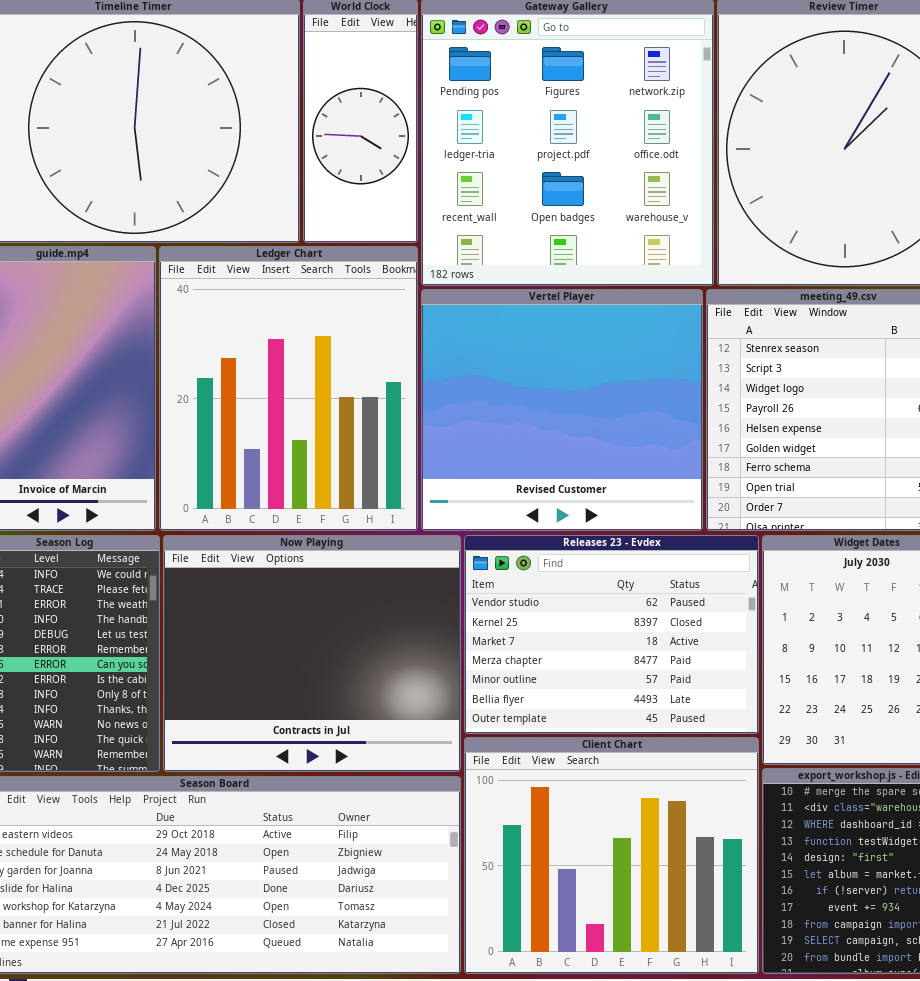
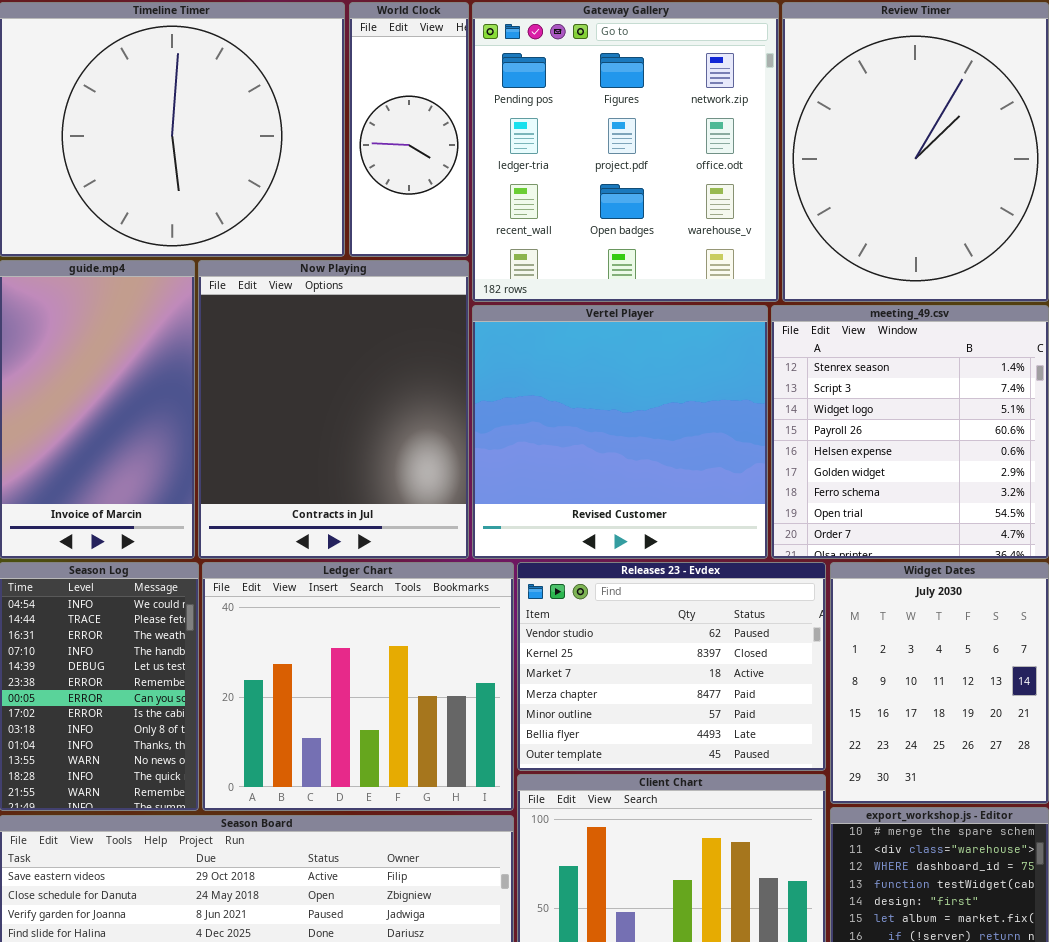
Ledger Chart: [159,246,418,531] -> [202,562,514,811], moved, resized
Now Playing: [163,535,461,772] -> [198,260,469,559], moved, resized

